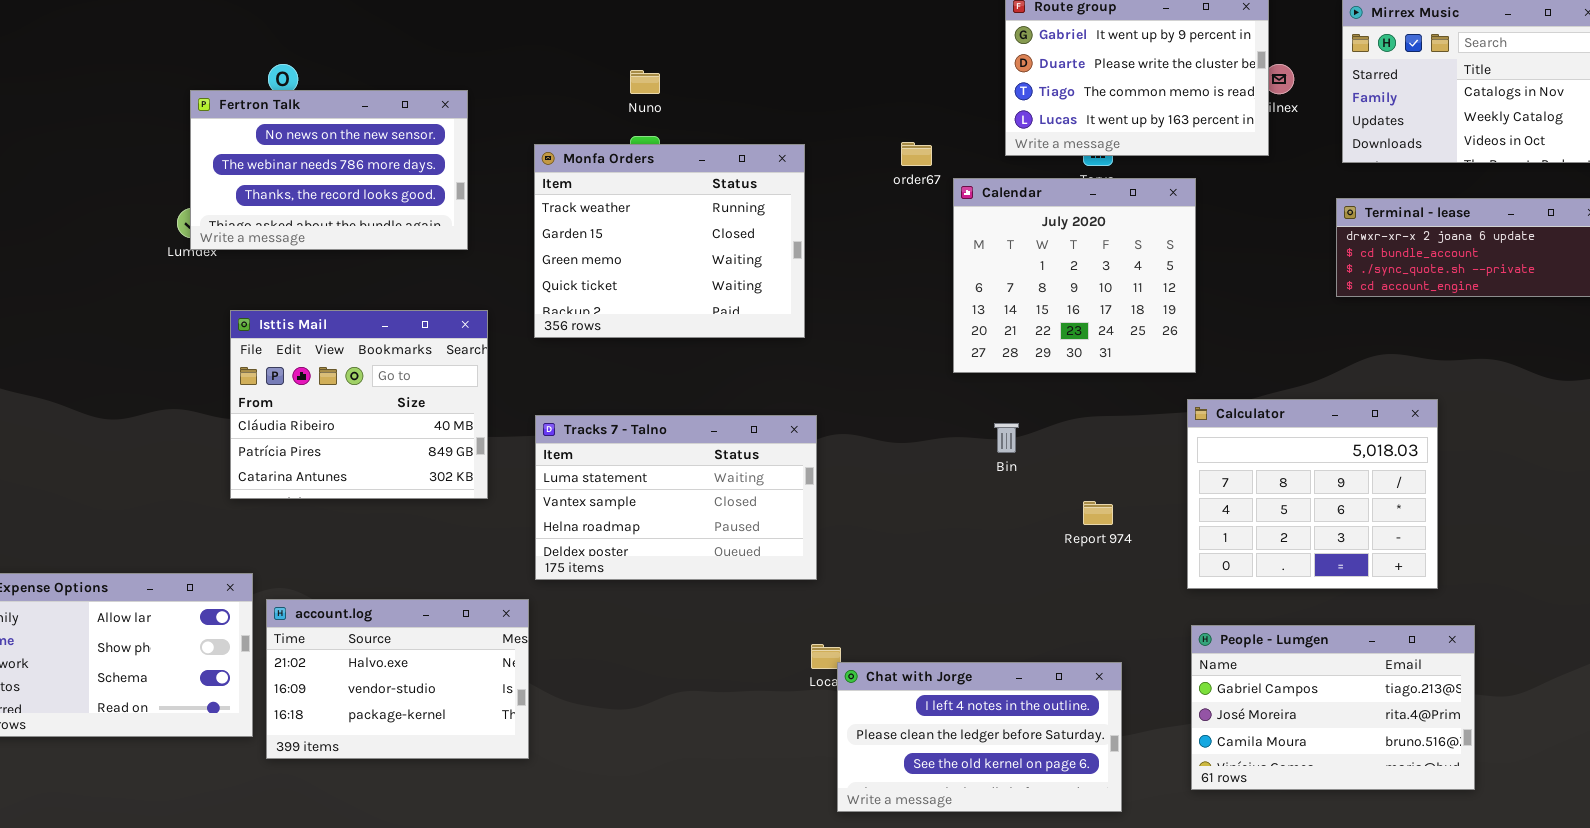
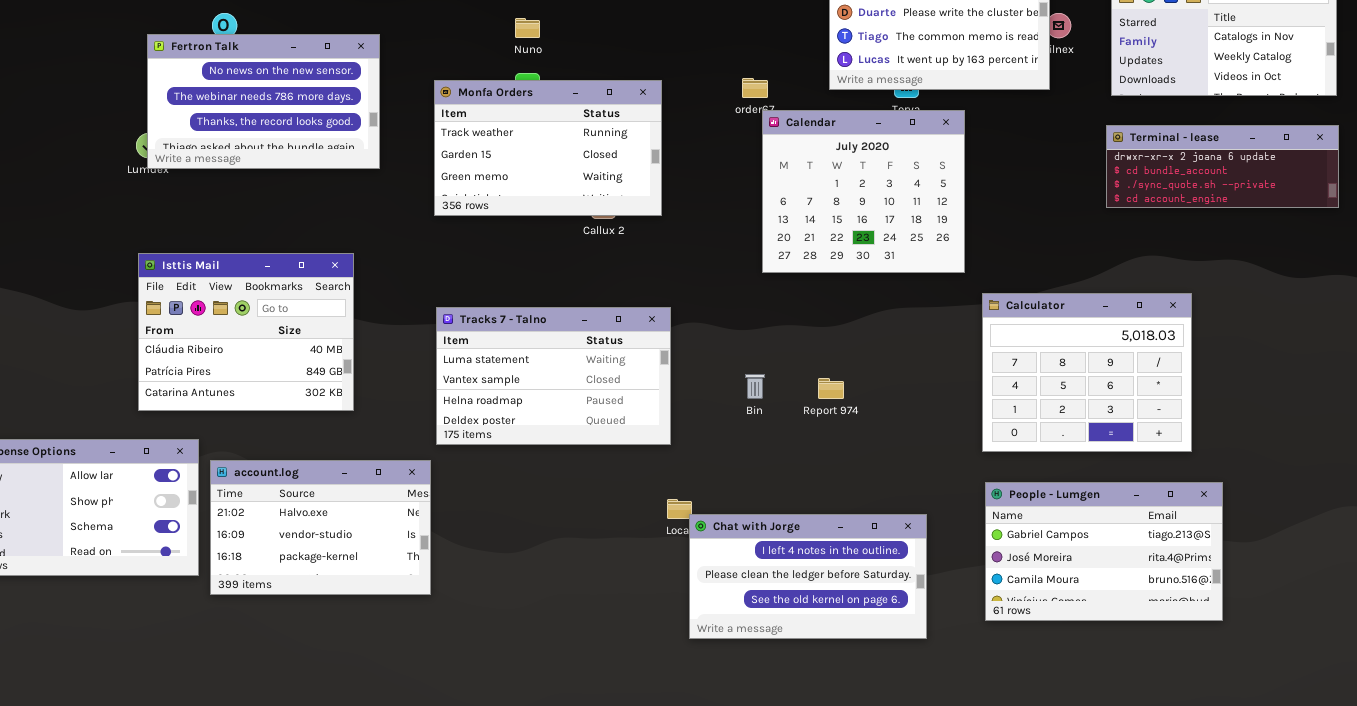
Monfa Orders: [534,144,805,338] -> [434,80,662,216], resized
Calendar: [953,178,1196,373] -> [762,110,965,273], moved
Isttis Mail: [230,310,488,499] -> [138,253,354,411], moved
Bin: [994,423,1019,453] -> [745,374,765,399], moved
Report 974: [1083,501,1113,525] -> [818,378,844,399], moved

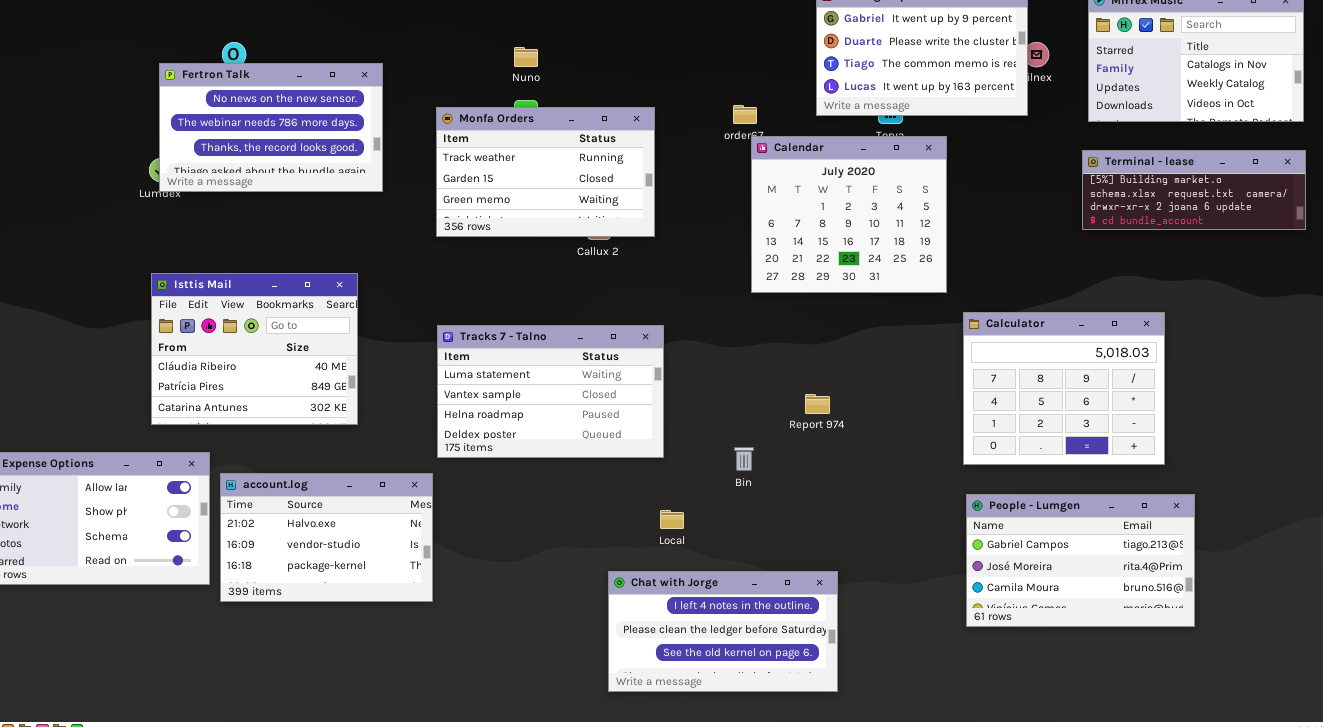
Terminal - lease: [1106,125,1339,208] -> [1082,150,1306,230], scrolled up 2 rows
Bin: [745,374,765,399] -> [734,447,754,471], moved
Chat with Jorge: [689,514,927,639] -> [608,571,838,692], moved

